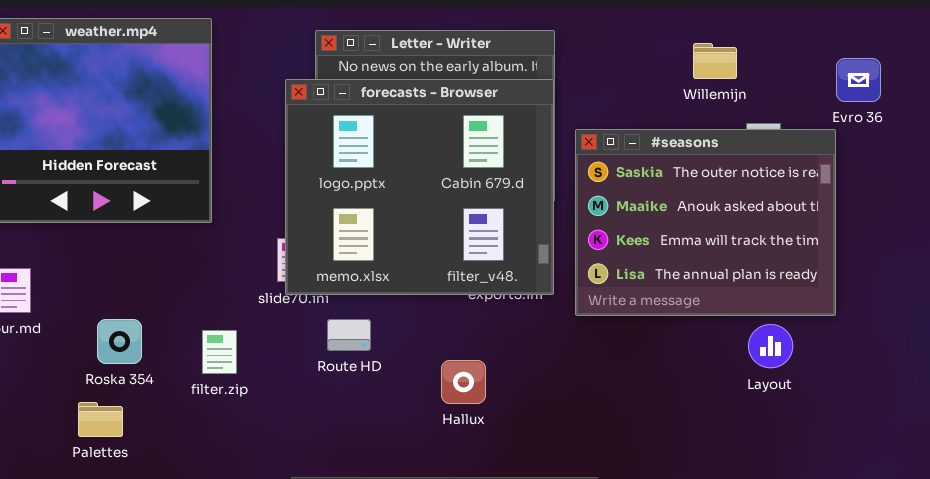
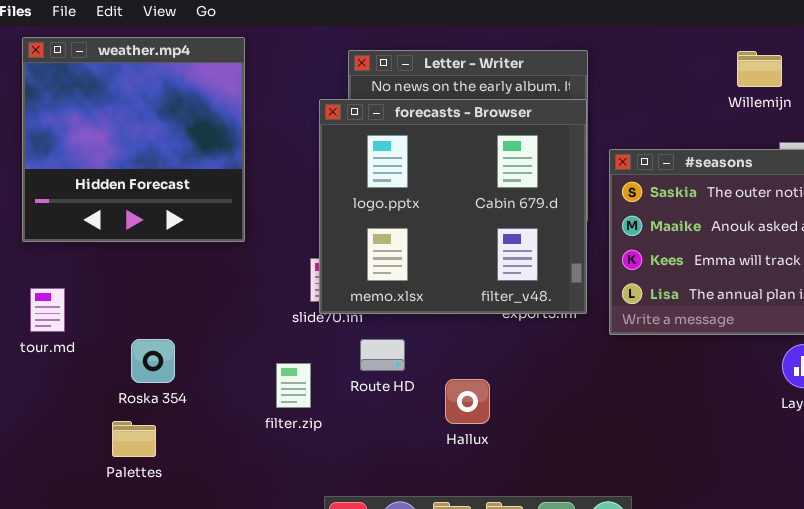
Willemijn: [693,43,737,79] -> [737,51,782,87], moved
filter.zip: [202,330,237,374] -> [276,363,311,408], moved
Hallux: [441,360,486,404] -> [445,379,490,424], moved

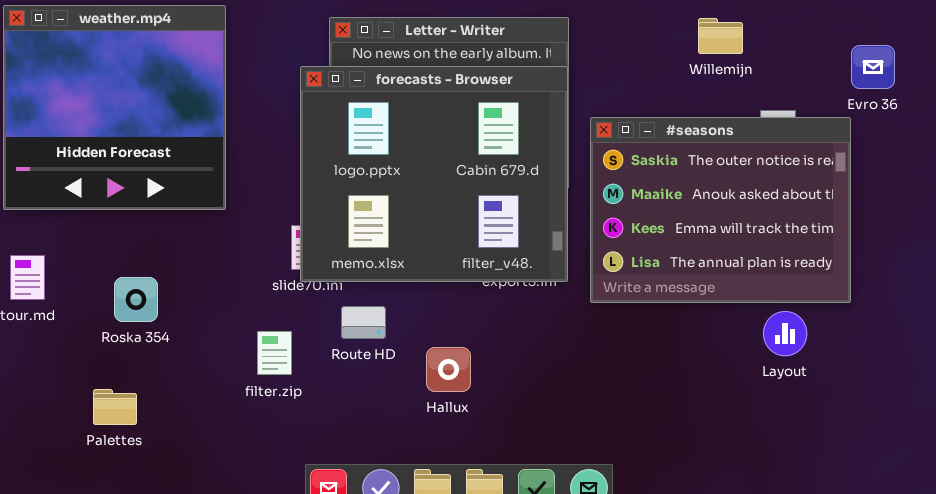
Willemijn: [737,51,782,87] -> [698,18,743,54], moved
Roska 354: [131,339,175,383] -> [114,277,158,322], moved

